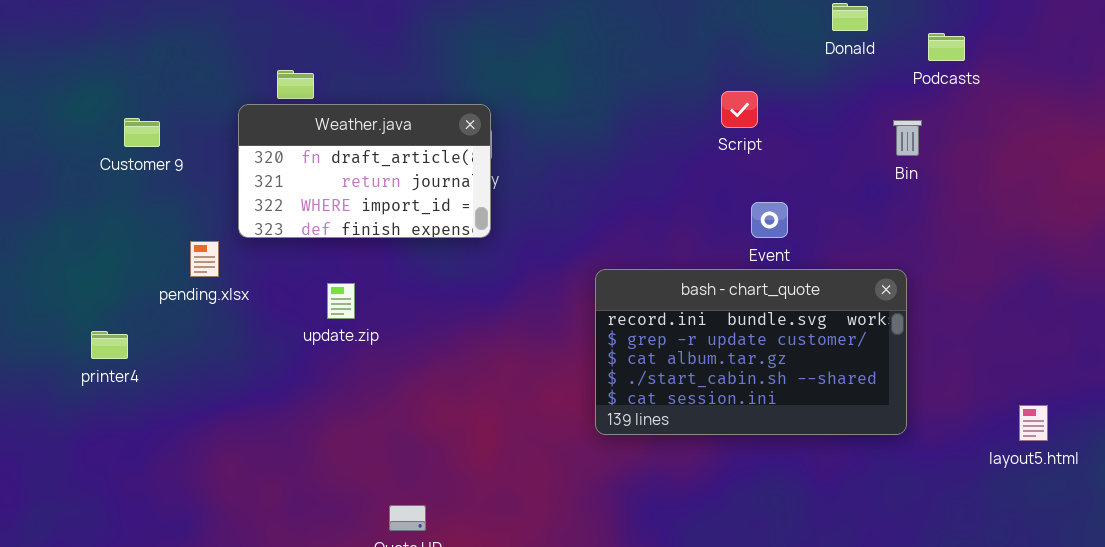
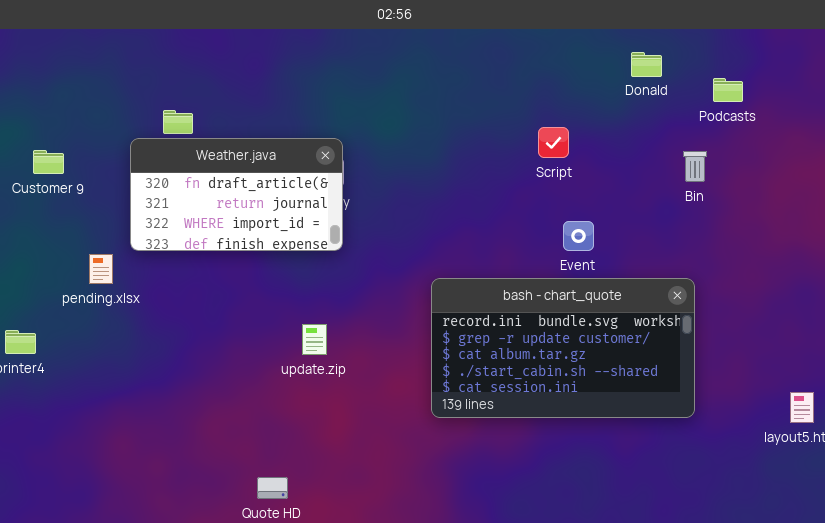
update.zip: [327,283,355,319] -> [302,324,327,355], moved

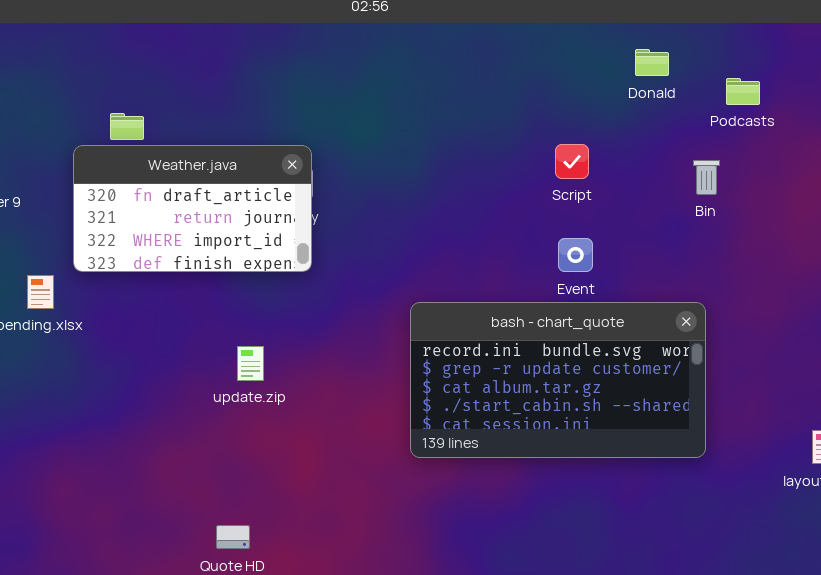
Script: [538,127,569,158] -> [555,144,589,179], moved
update.zip: [302,324,327,355] -> [237,346,264,381], moved

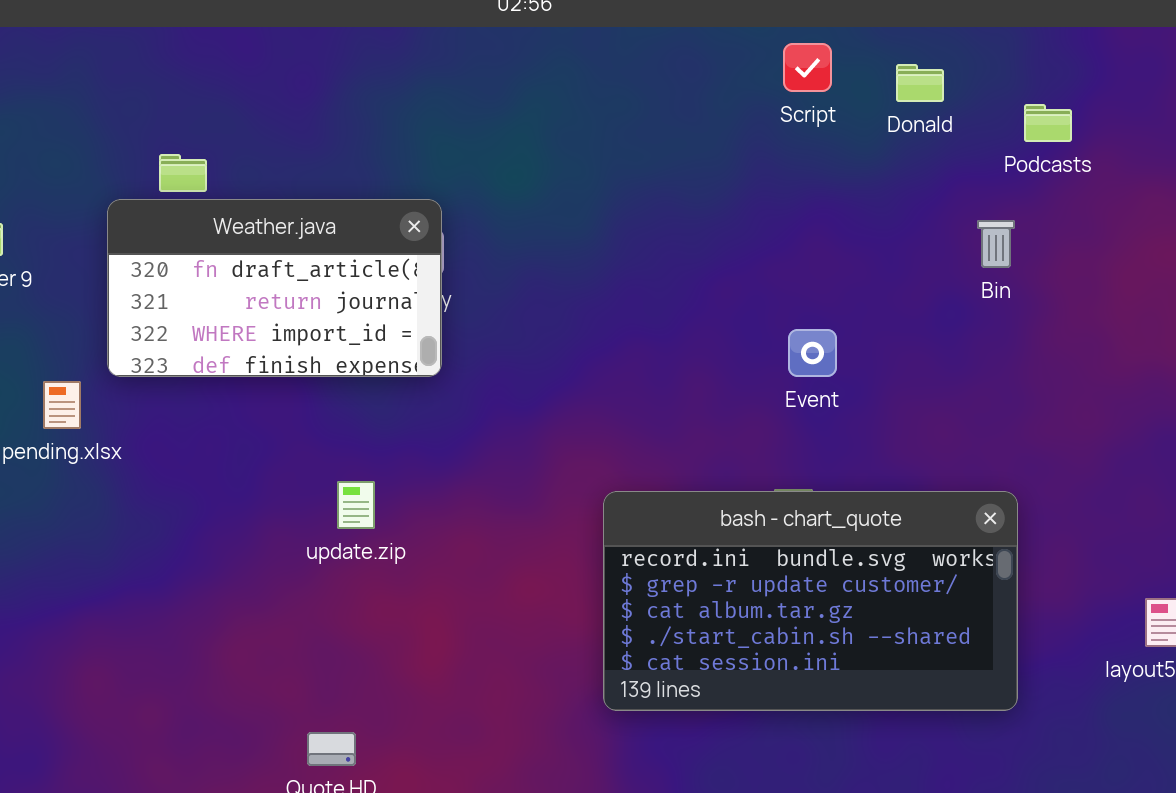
Script: [555,144,589,179] -> [783,43,832,92], moved
bash - chart_quote: [410,302,706,458] -> [603,491,1018,711], moved

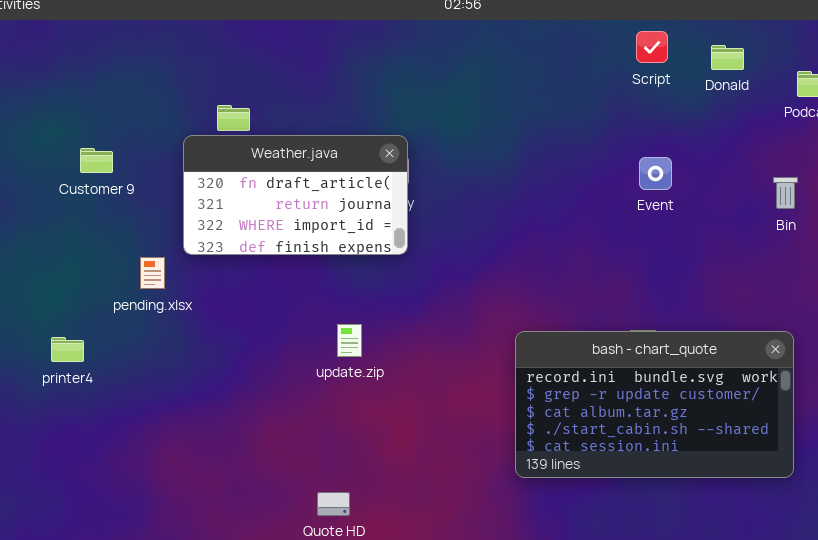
Bin: [977,220,1015,268] -> [773,177,798,209], moved
Event: [788,329,837,377] -> [639,157,672,190], moved

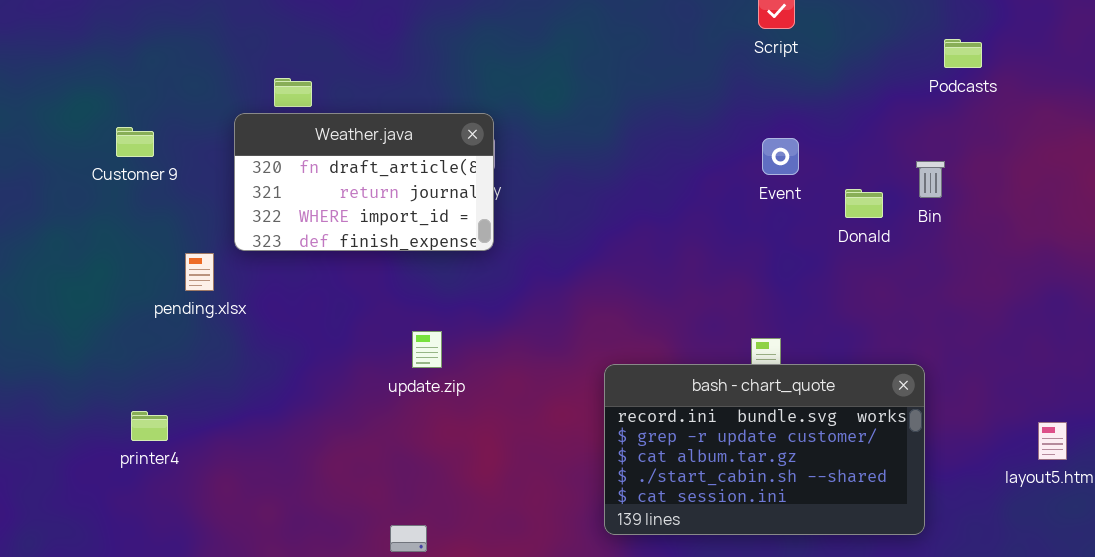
Donald: [711,45,744,70] -> [845,189,883,218], moved
bash - chart_quote: [515,331,794,478] -> [604,364,925,535], moved
printer4: [51,337,84,362] -> [131,411,168,441], moved

